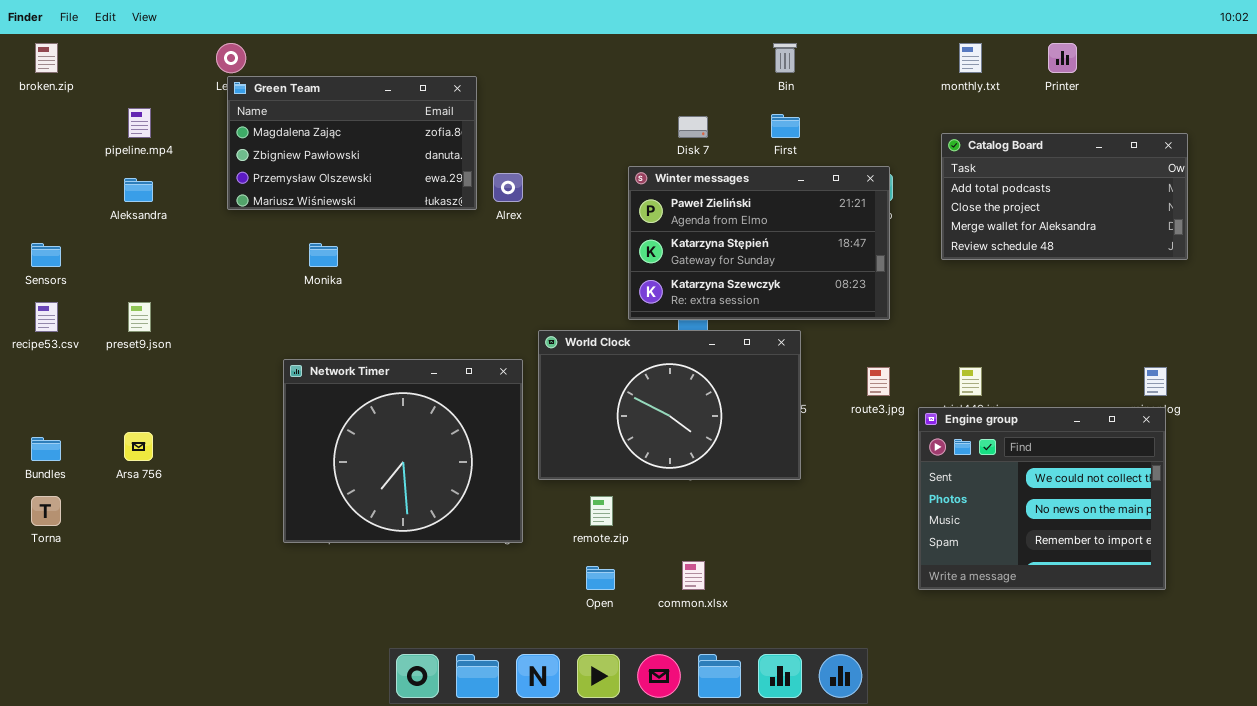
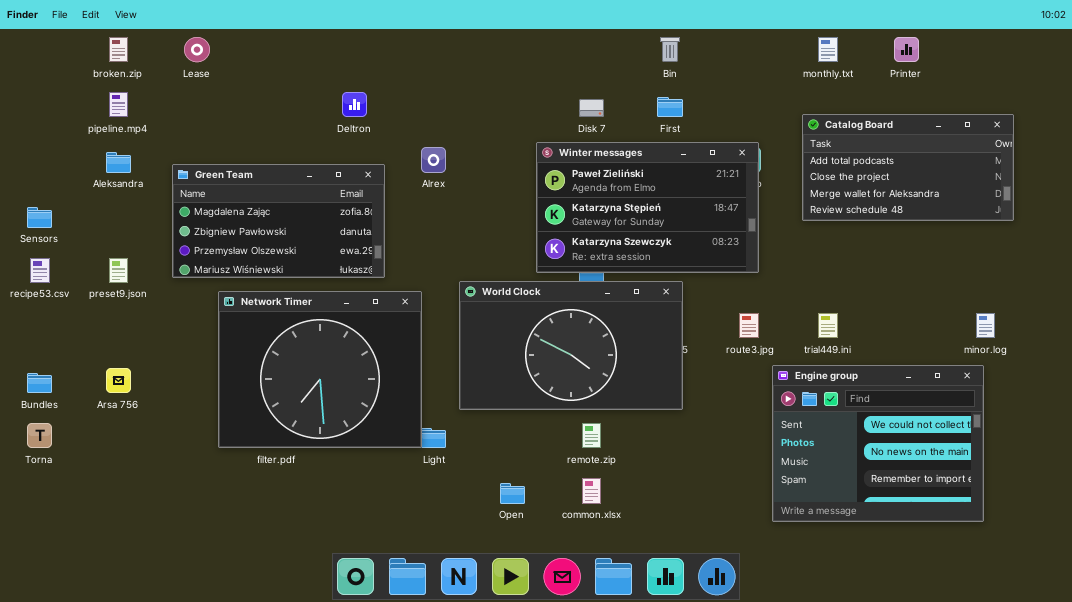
broken.zip: [35,43,58,73] -> [109,37,128,62], moved
Green Team: [227,76,477,210] -> [172,164,385,278], moved
Network Timer: [283,359,523,543] -> [218,291,422,448], moved
Engine group: [918,407,1166,590] -> [772,365,984,522], moved
remote.zip: [590,496,613,526] -> [582,423,601,448], moved

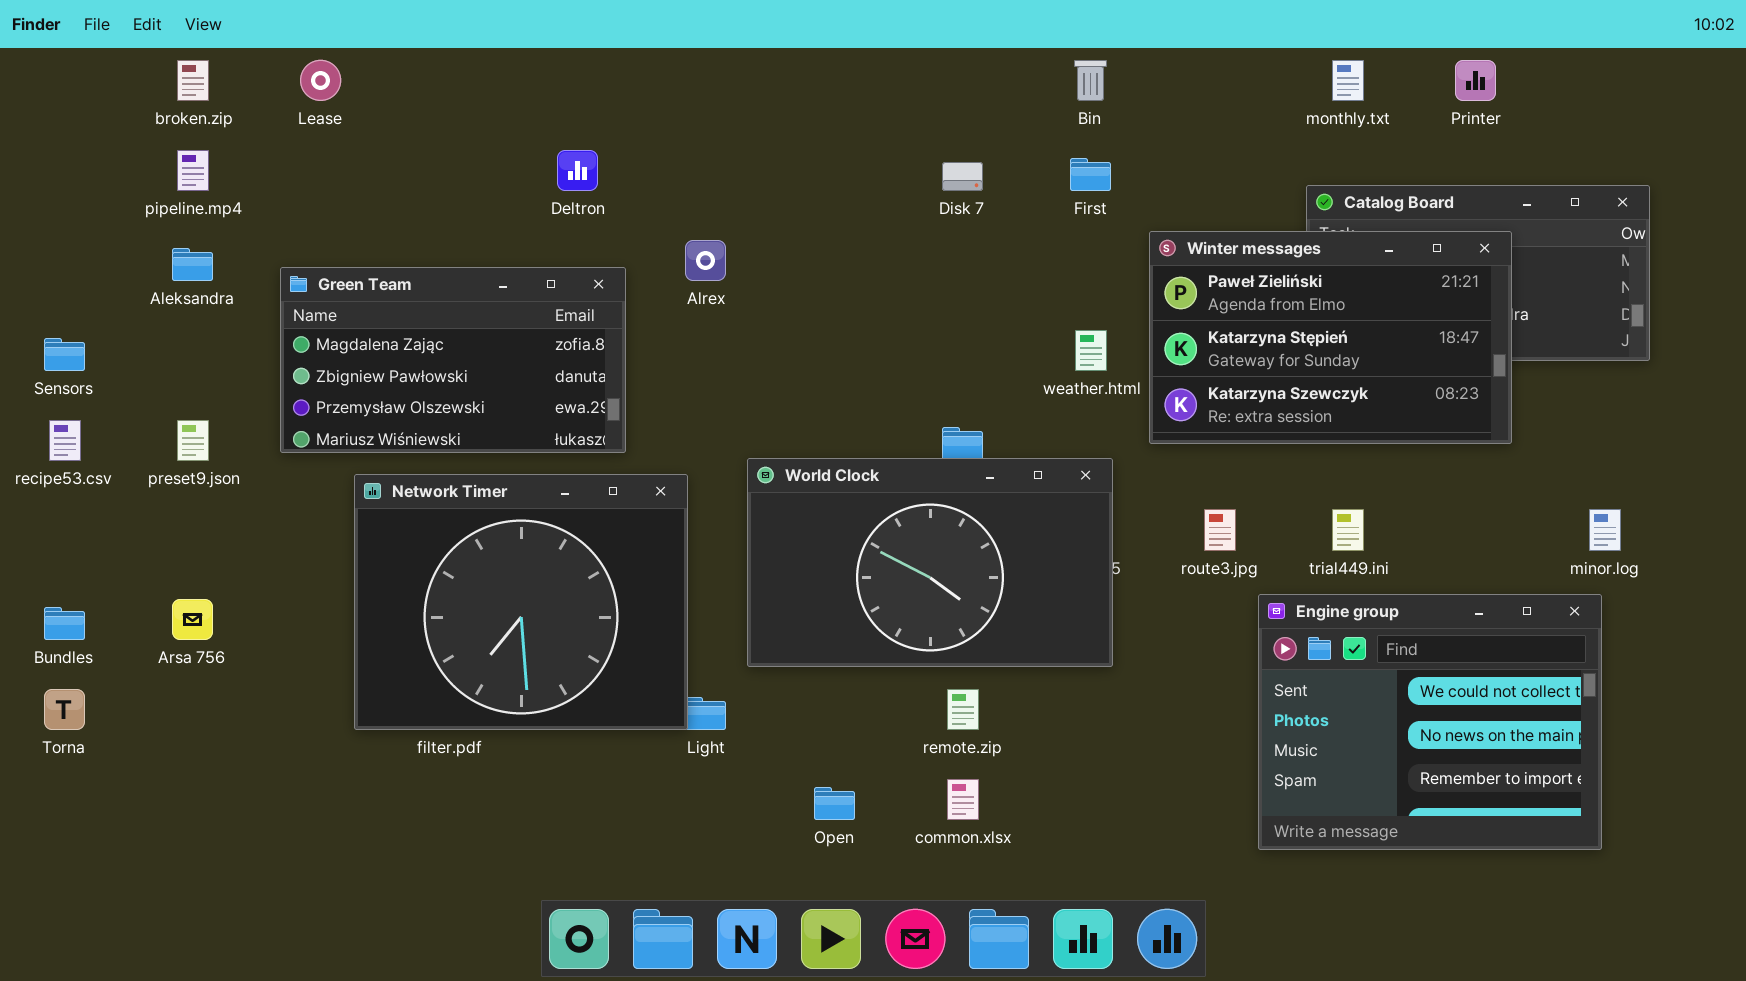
Winter messages: [536,142,759,273] -> [1149,231,1512,444], moved

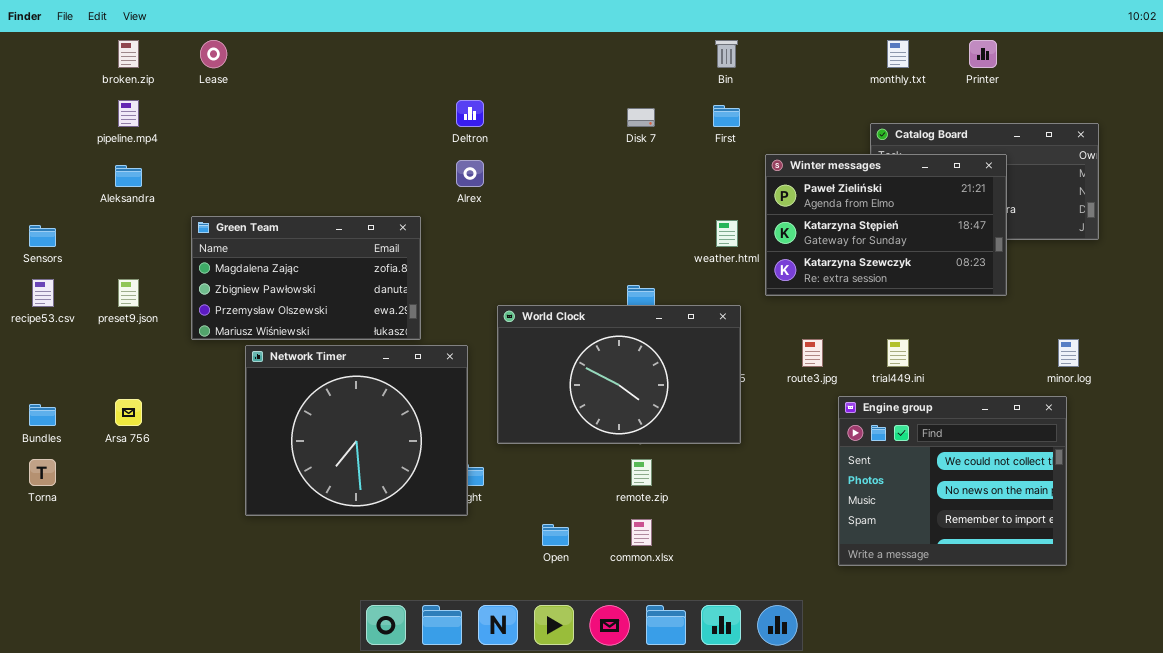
Deltron: [557,150,598,191] -> [456,100,484,127], moved
Green Team: [280,267,626,453] -> [191,216,421,340], moved
Network Timer: [354,474,688,730] -> [245,345,468,516], moved

